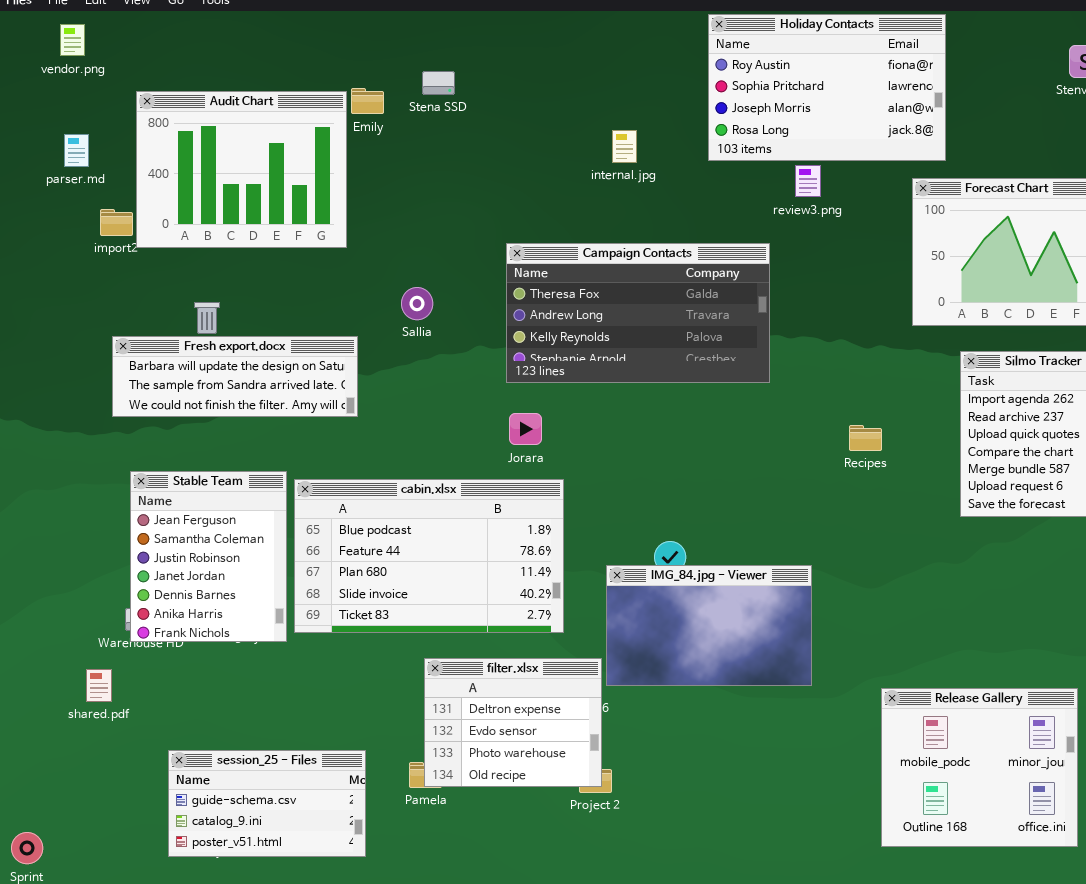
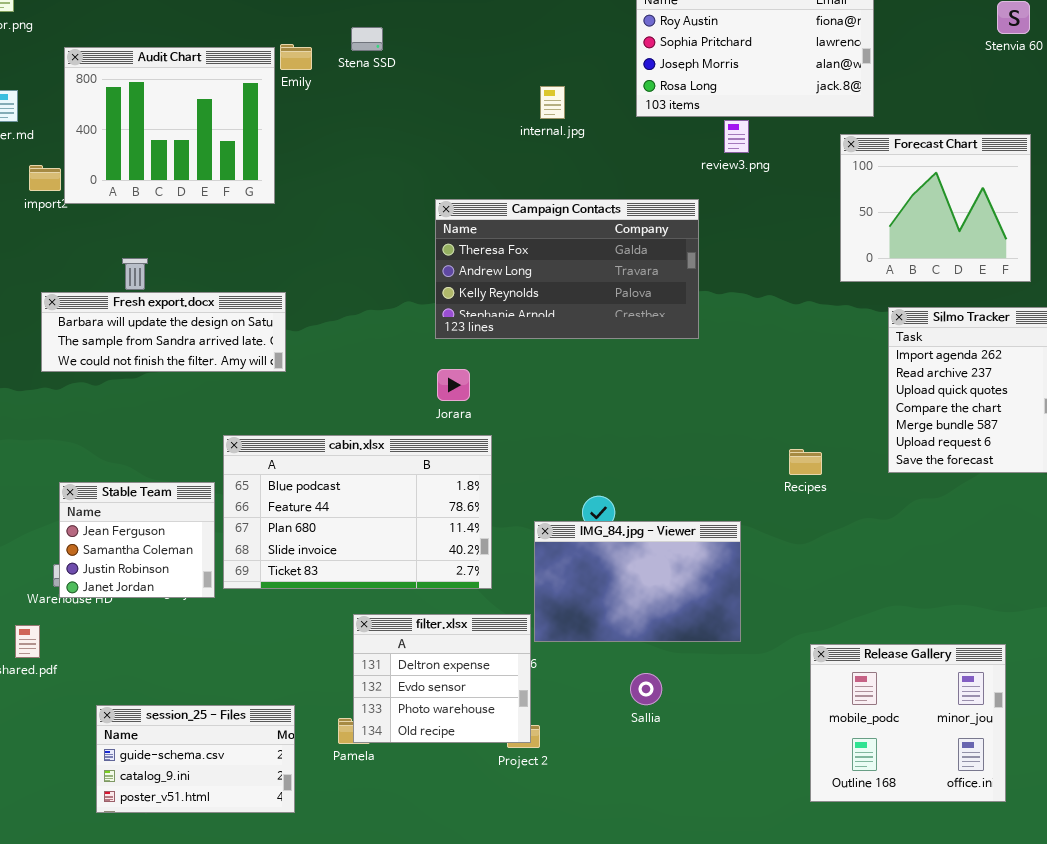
Sallia: [401,287,433,320] -> [630,673,662,705], moved
Recipes: [849,425,882,451] -> [789,449,822,475], moved
Stable Team: [130,471,287,642] -> [59,482,215,598], resized

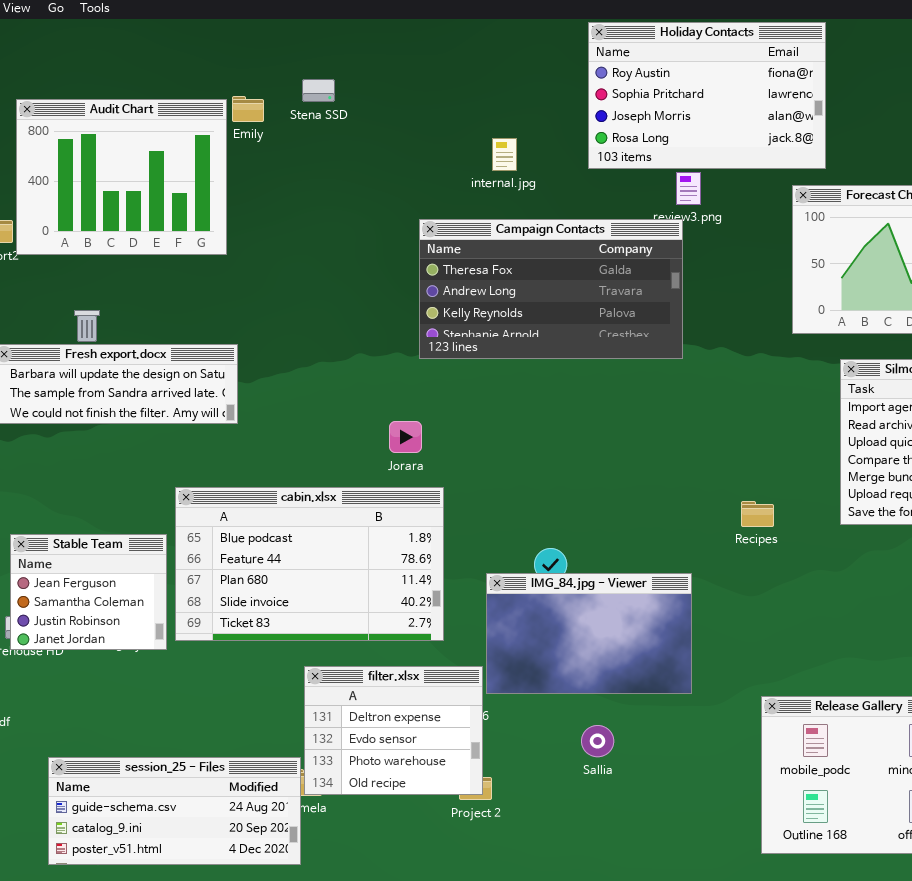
Campaign Contacts: [435,199,699,339] -> [419,219,683,359], moved
session_25 - Files: [96,705,295,813] -> [48,757,301,865], resized

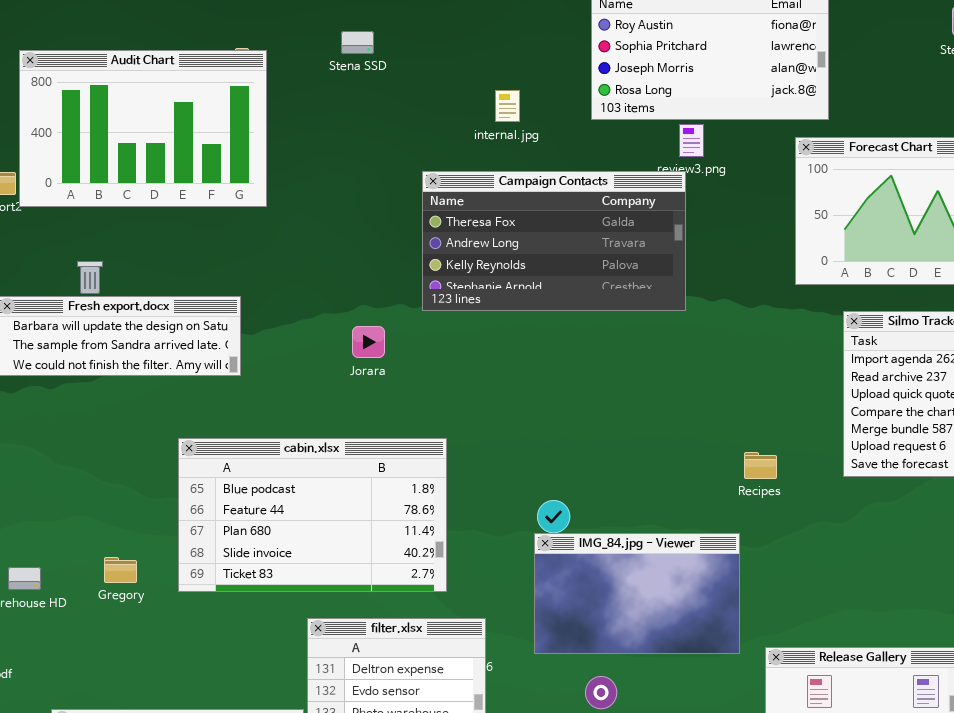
Stena SSD: [302,79,335,102] -> [341,31,374,54], moved
Audit Chart: [16,99,227,255] -> [19,50,267,207], resized
Jorara: [389,421,422,453] -> [352,326,385,358], moved
Stable Team: [10,534,167,650] -> none, closed
IMG_84.jpg - Viewer: [486,573,692,694] -> [534,533,740,654], moved

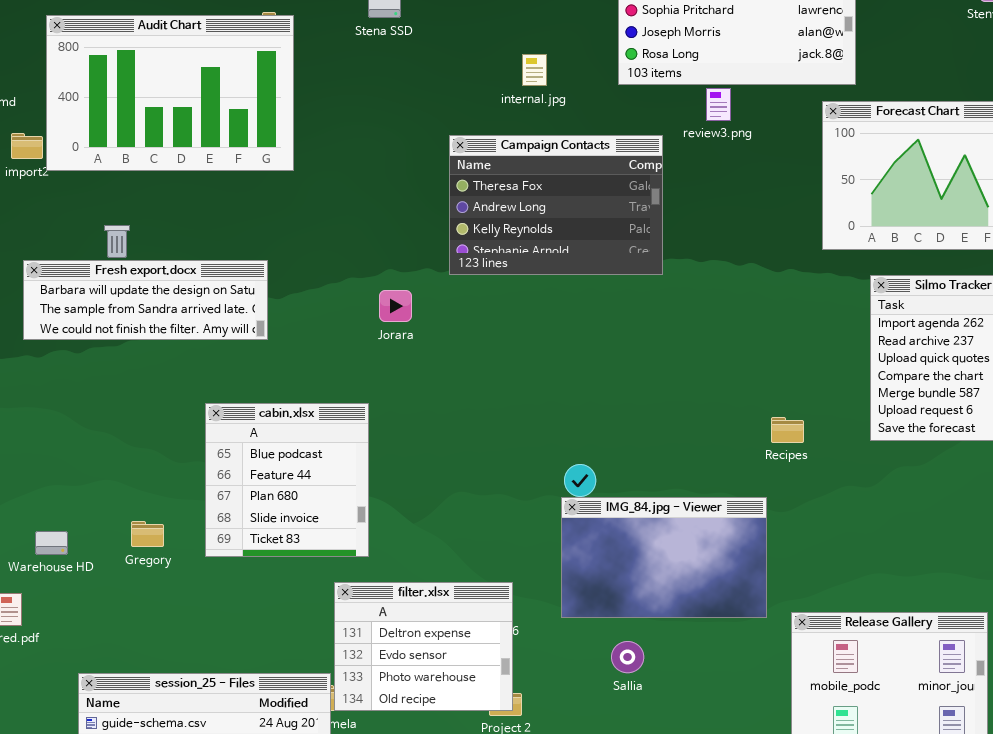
Campaign Contacts: [422,171,686,311] -> [449,135,663,275], resized
cabin.xlsx: [178,438,447,592] -> [205,403,369,557], resized

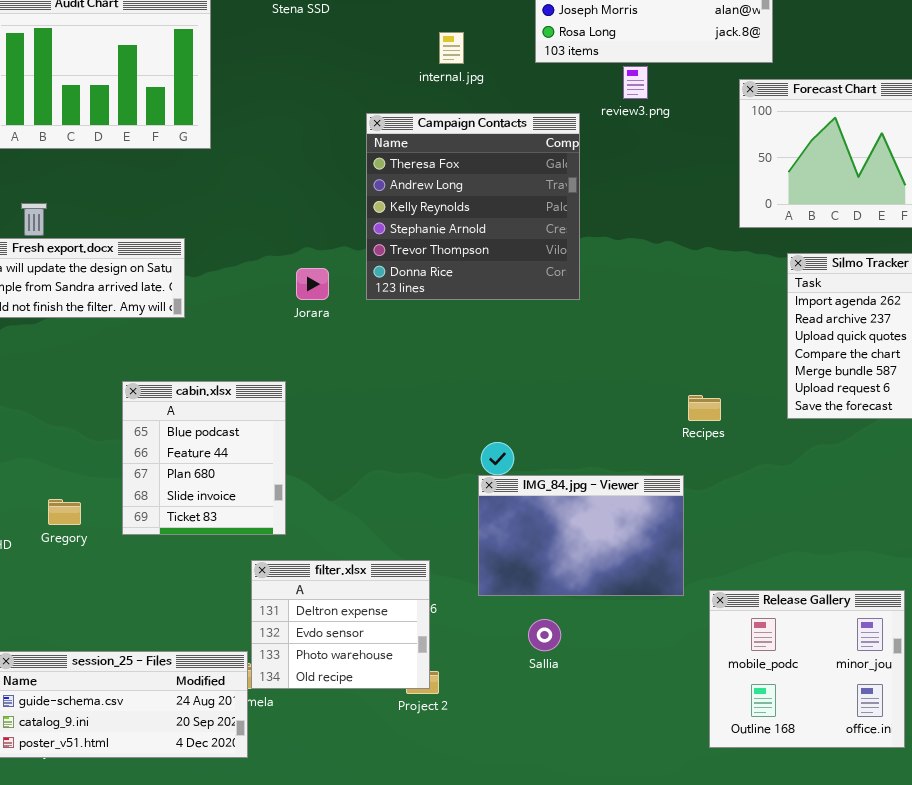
Campaign Contacts: [449,135,663,275] -> [366,113,580,300], resized

